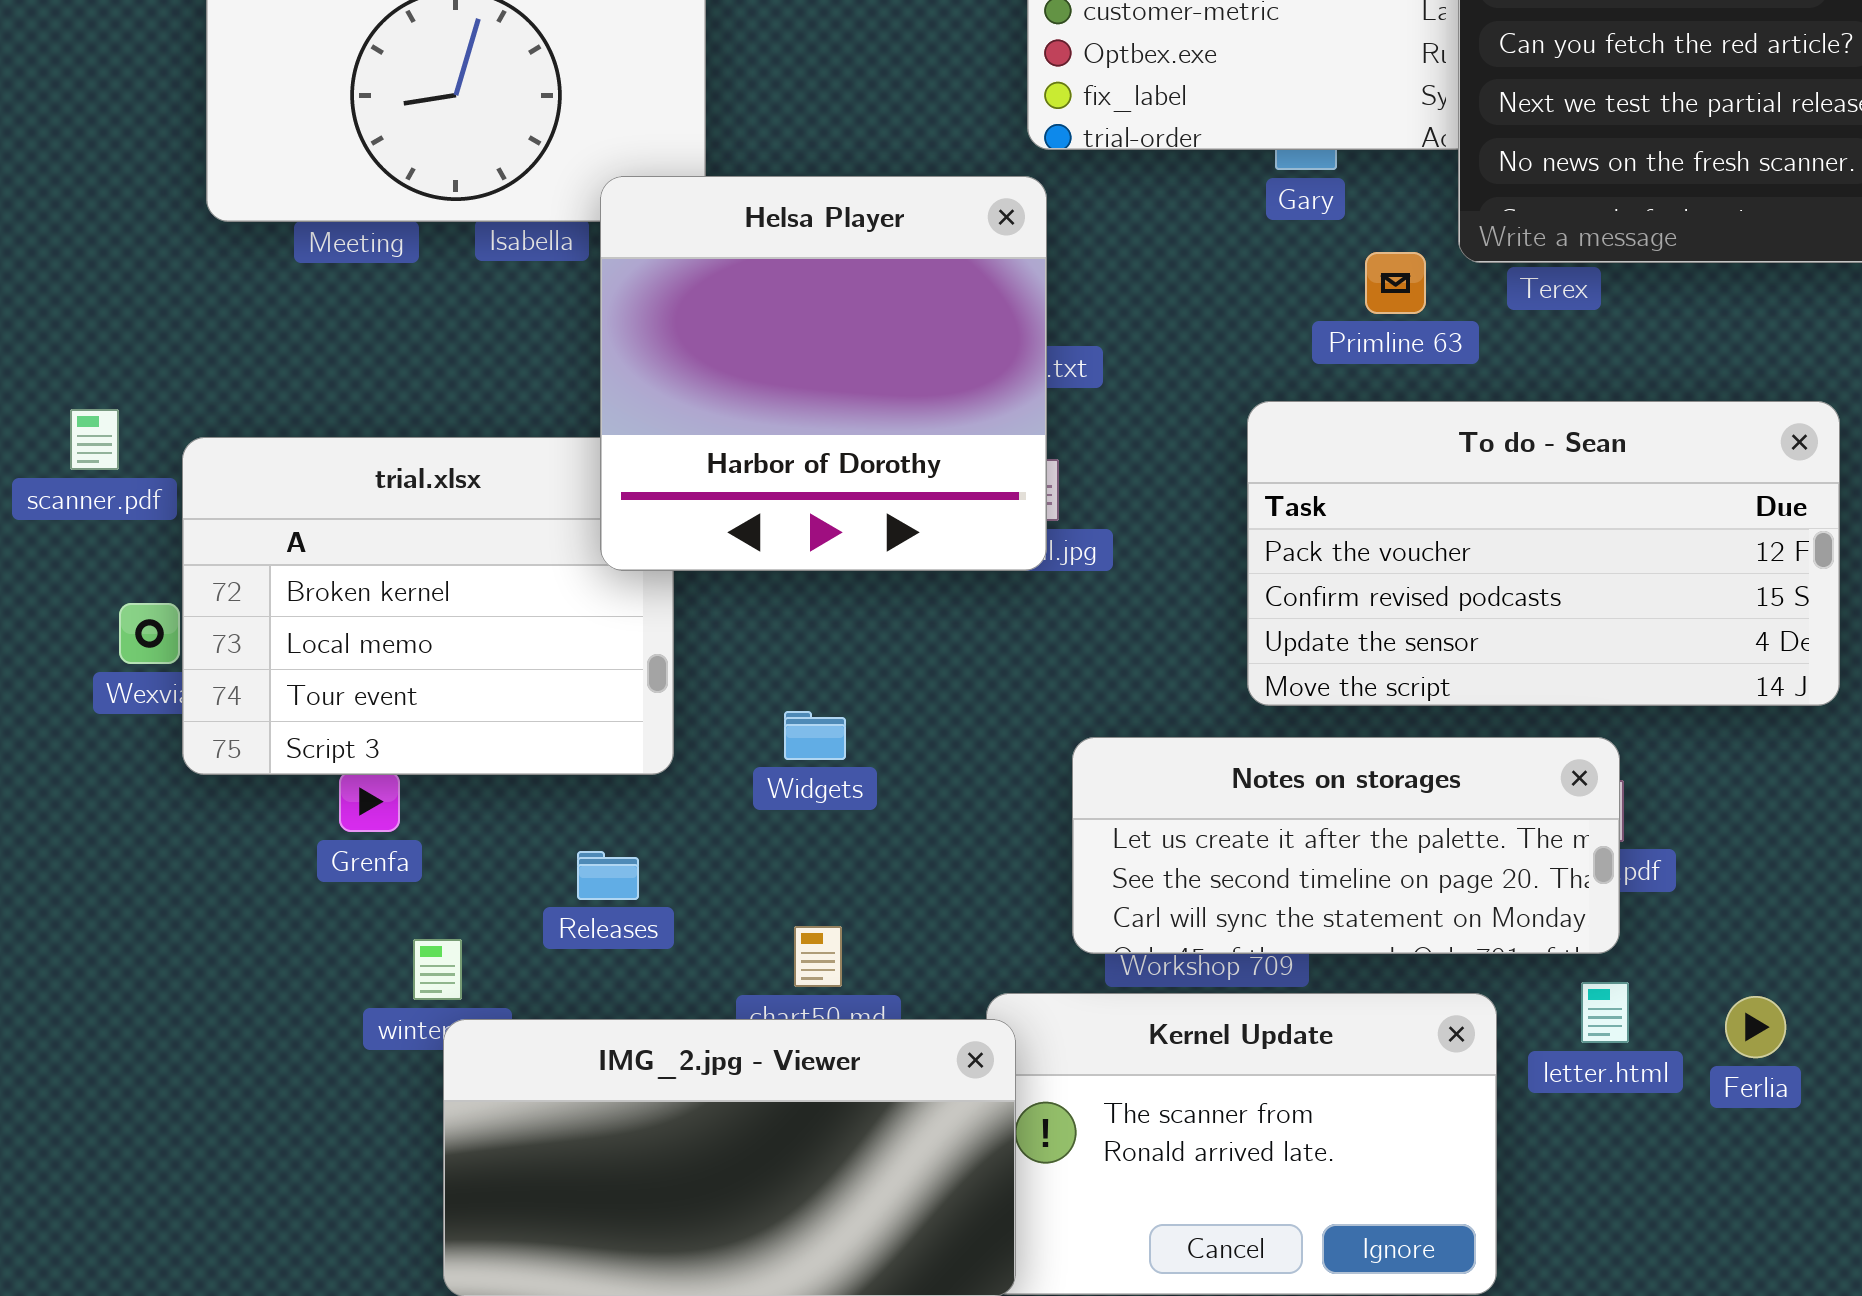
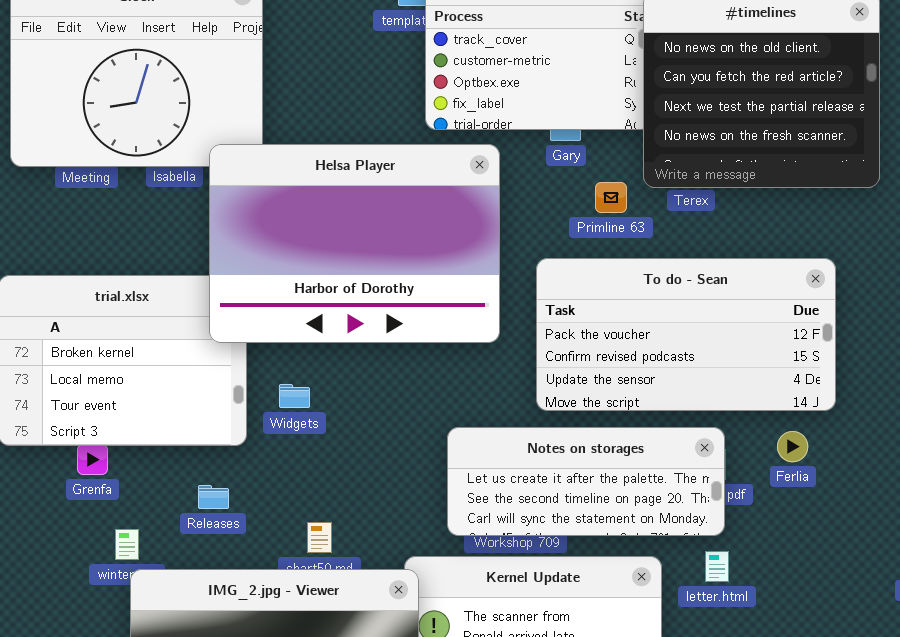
Helsa Player: [600,176,1047,571] -> [209,144,500,343], resized
Widgets: [784,711,846,760] -> [279,384,310,408], moved
Ferlia: [1725,996,1786,1058] -> [777,431,808,462], moved

